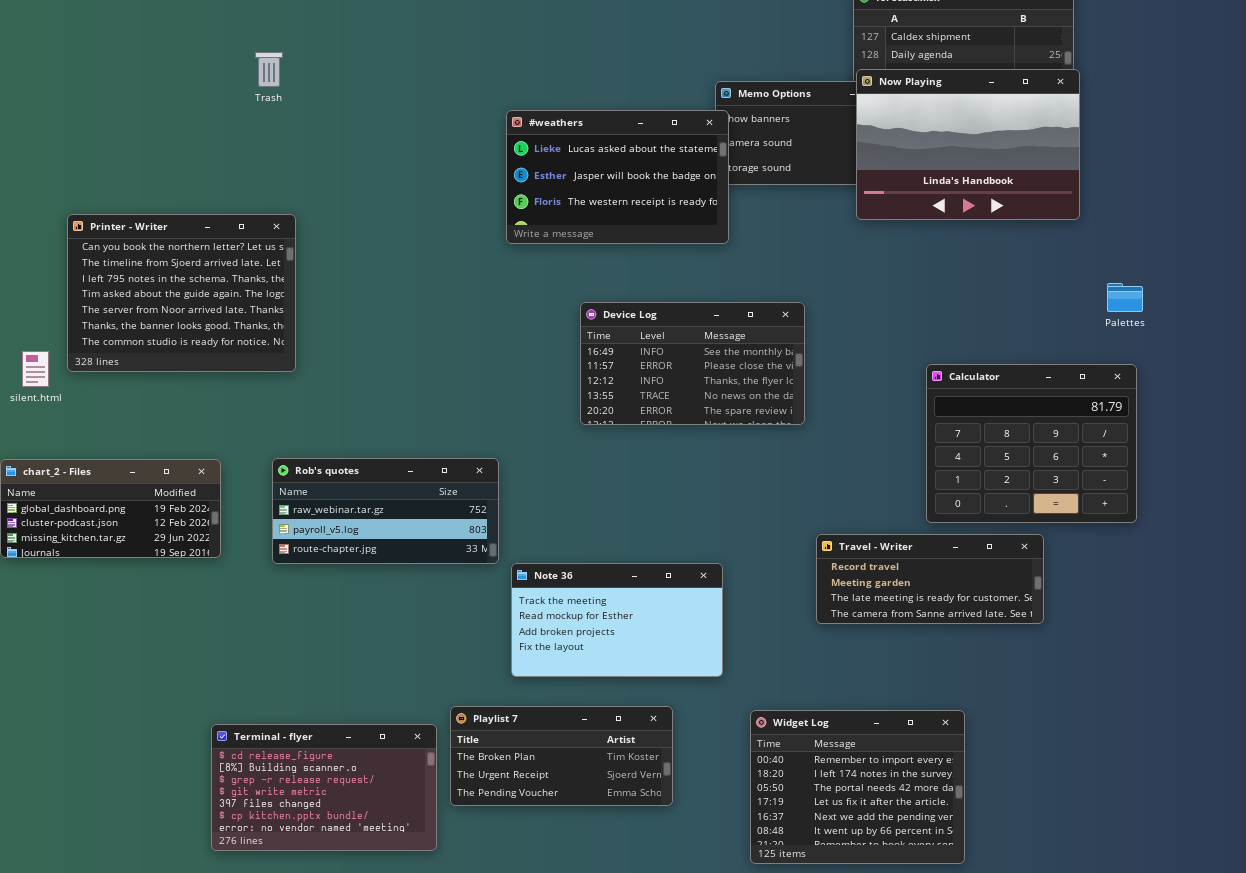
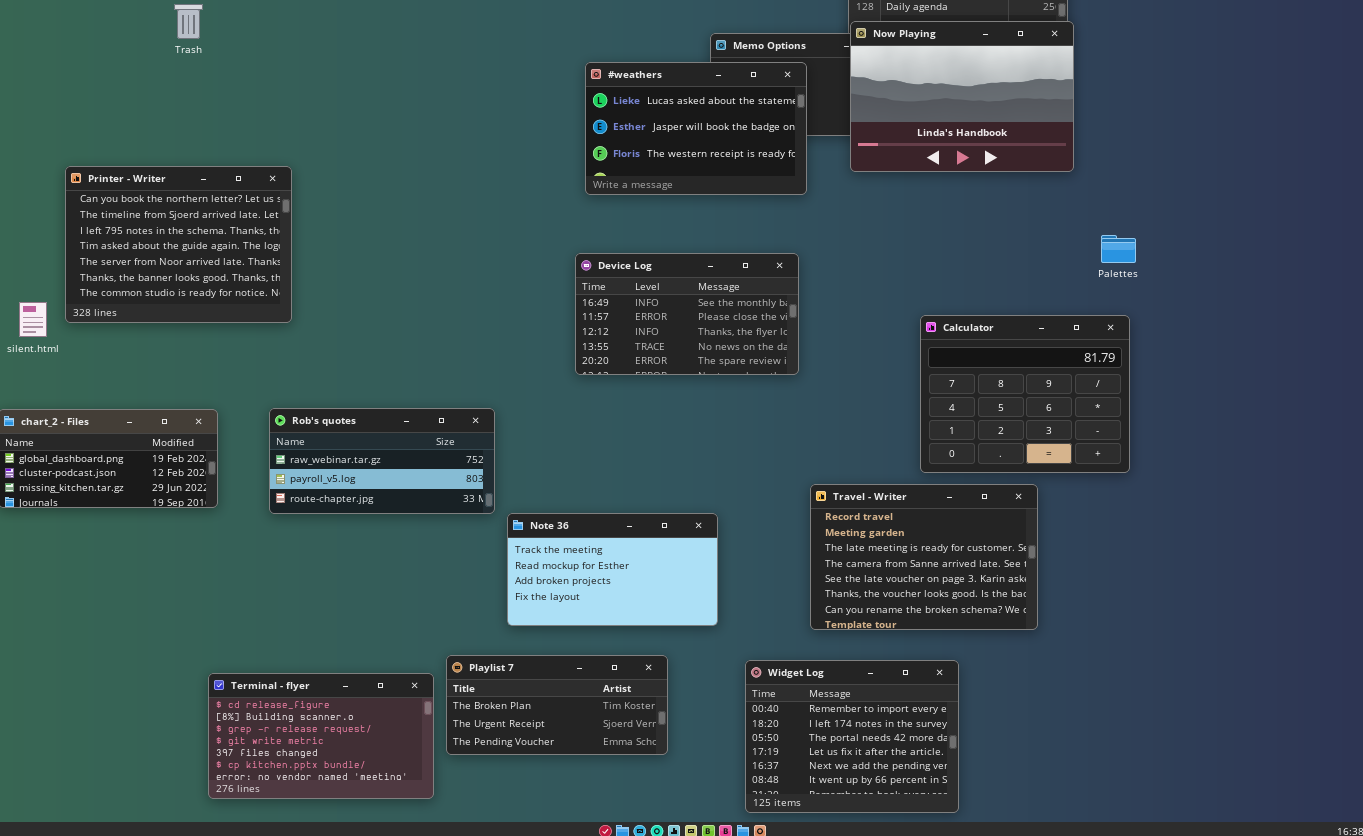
Trash: [255,52,283,87] -> [174,4,203,39], moved
#weathers: [506,110,729,244] -> [585,62,807,195], moved
Travel - Writer: [816,534,1044,624] -> [810,484,1038,630], resized

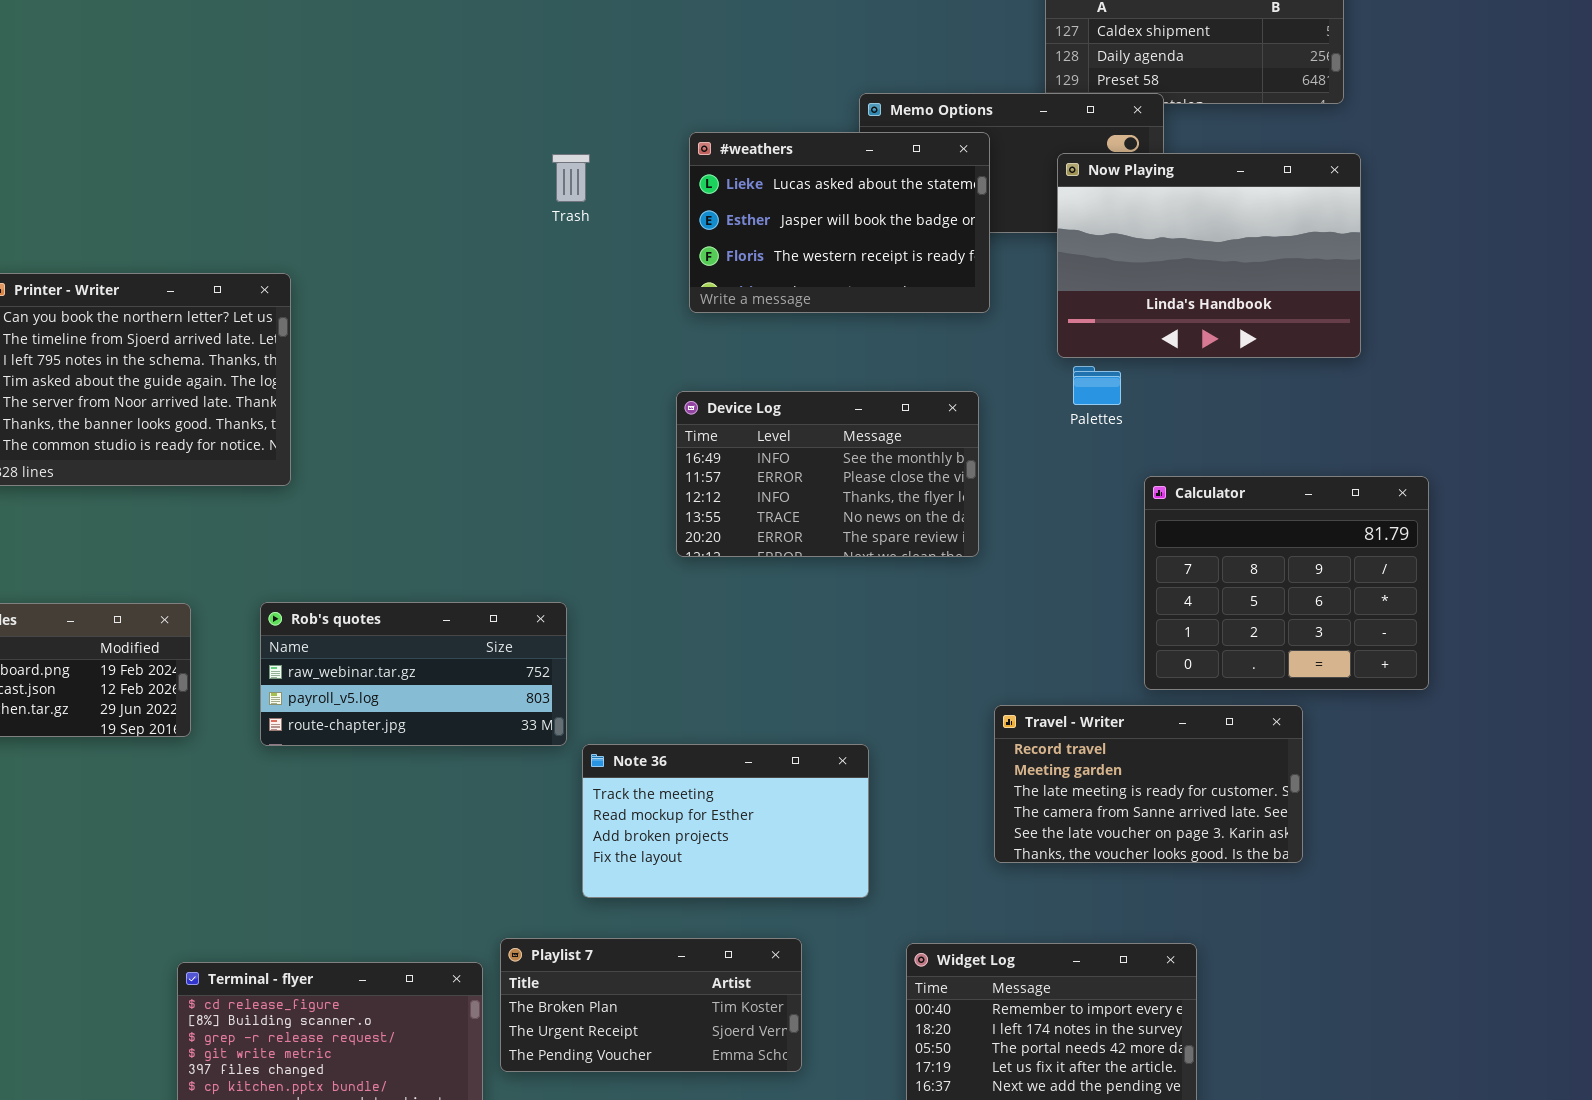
Trash: [174,4,203,39] -> [552,154,590,202], moved
Now Playing: [850,21,1074,172] -> [1057,153,1361,358], moved
Palettes: [1101,235,1136,263] -> [1073,366,1121,405], moved
Travel - Writer: [810,484,1038,630] -> [994,705,1303,863], resized

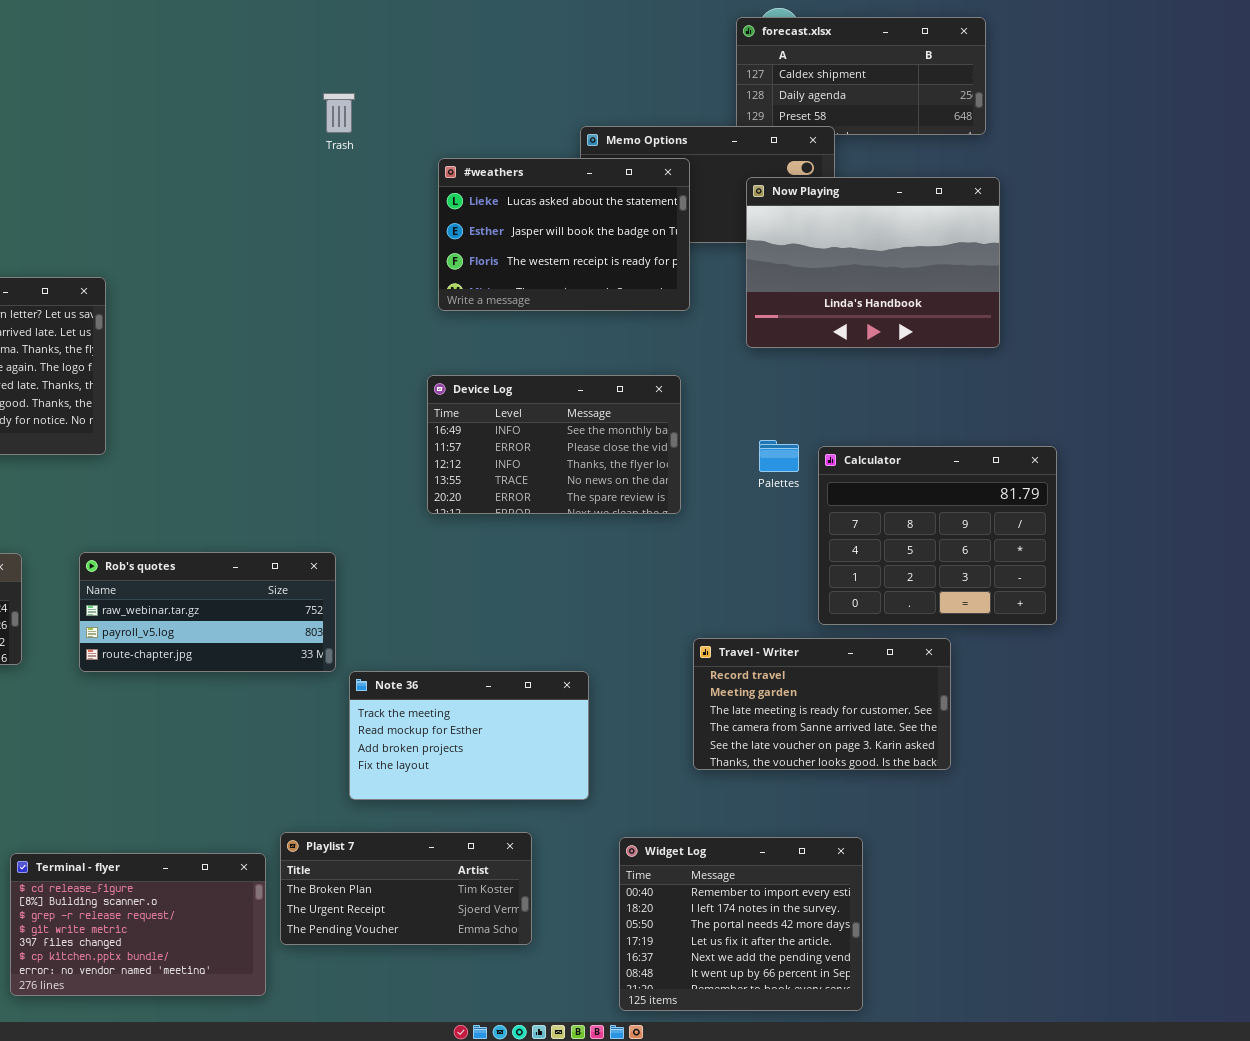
Trash: [552,154,590,202] -> [323,93,355,133], moved
Palettes: [1073,366,1121,405] -> [759,440,799,472], moved

